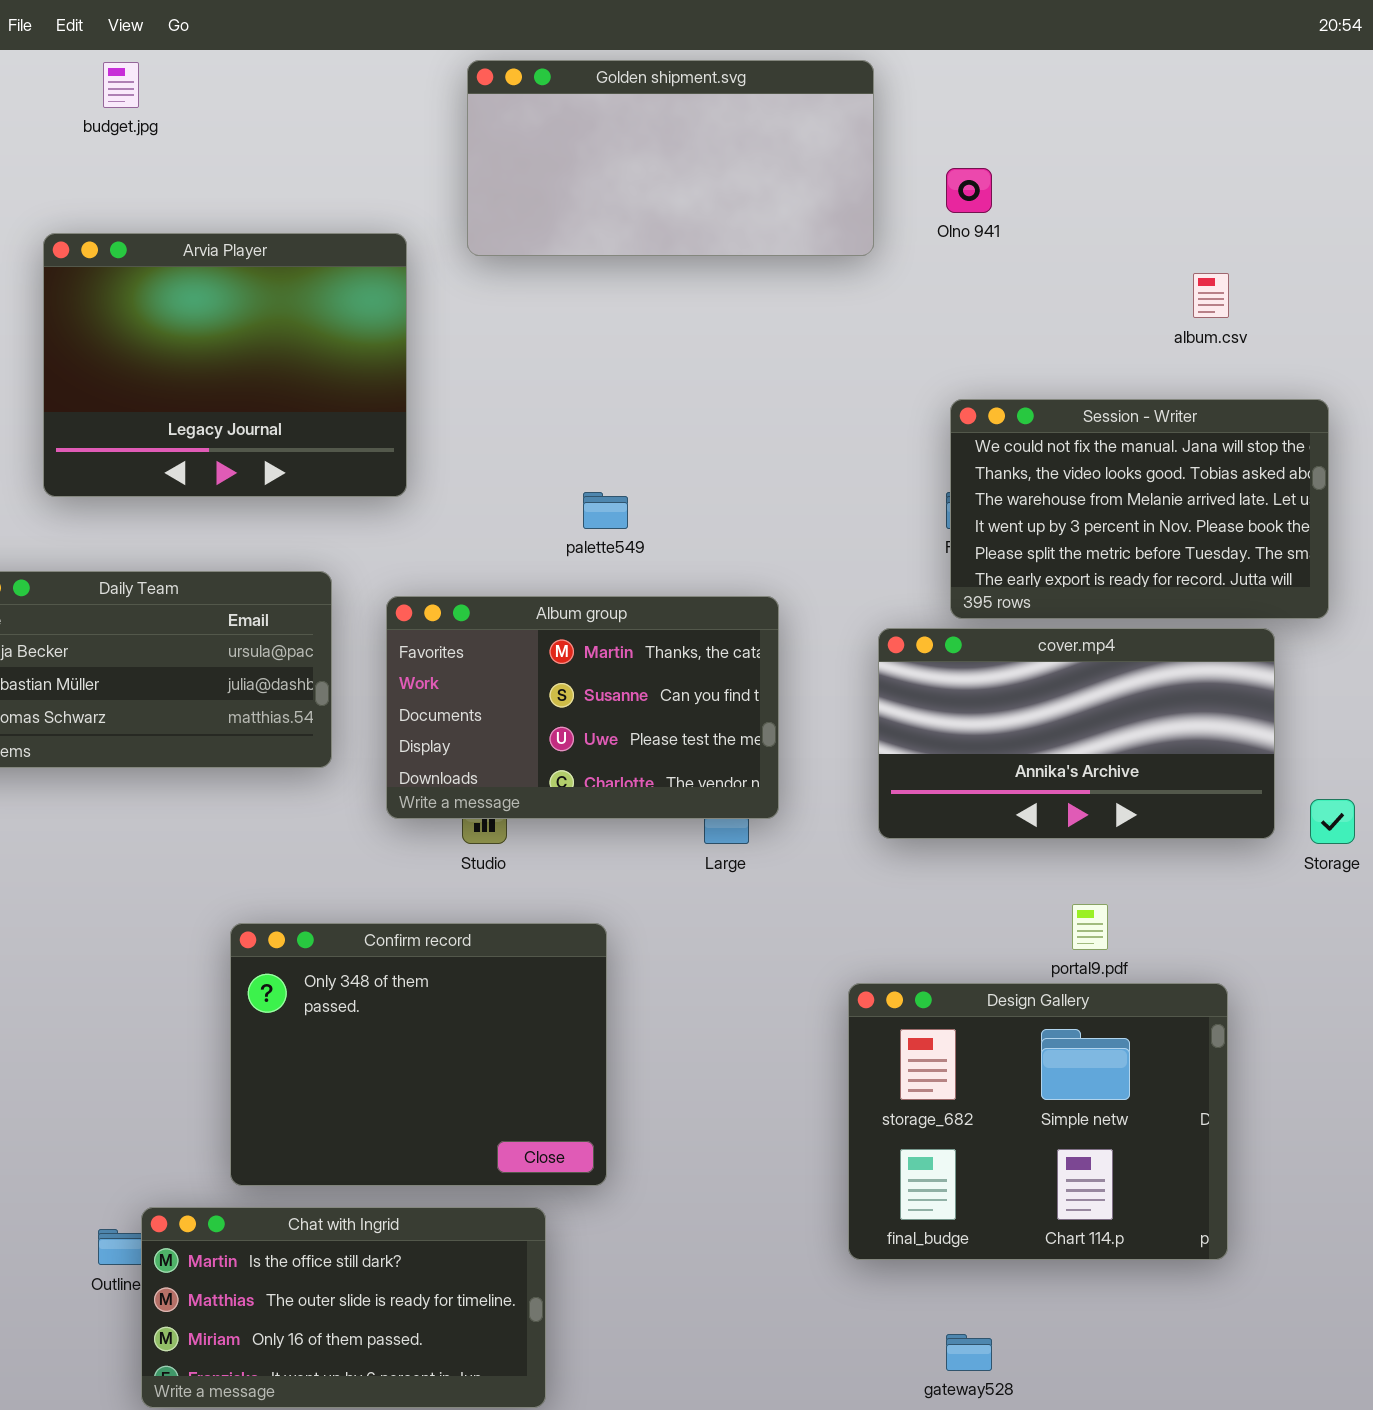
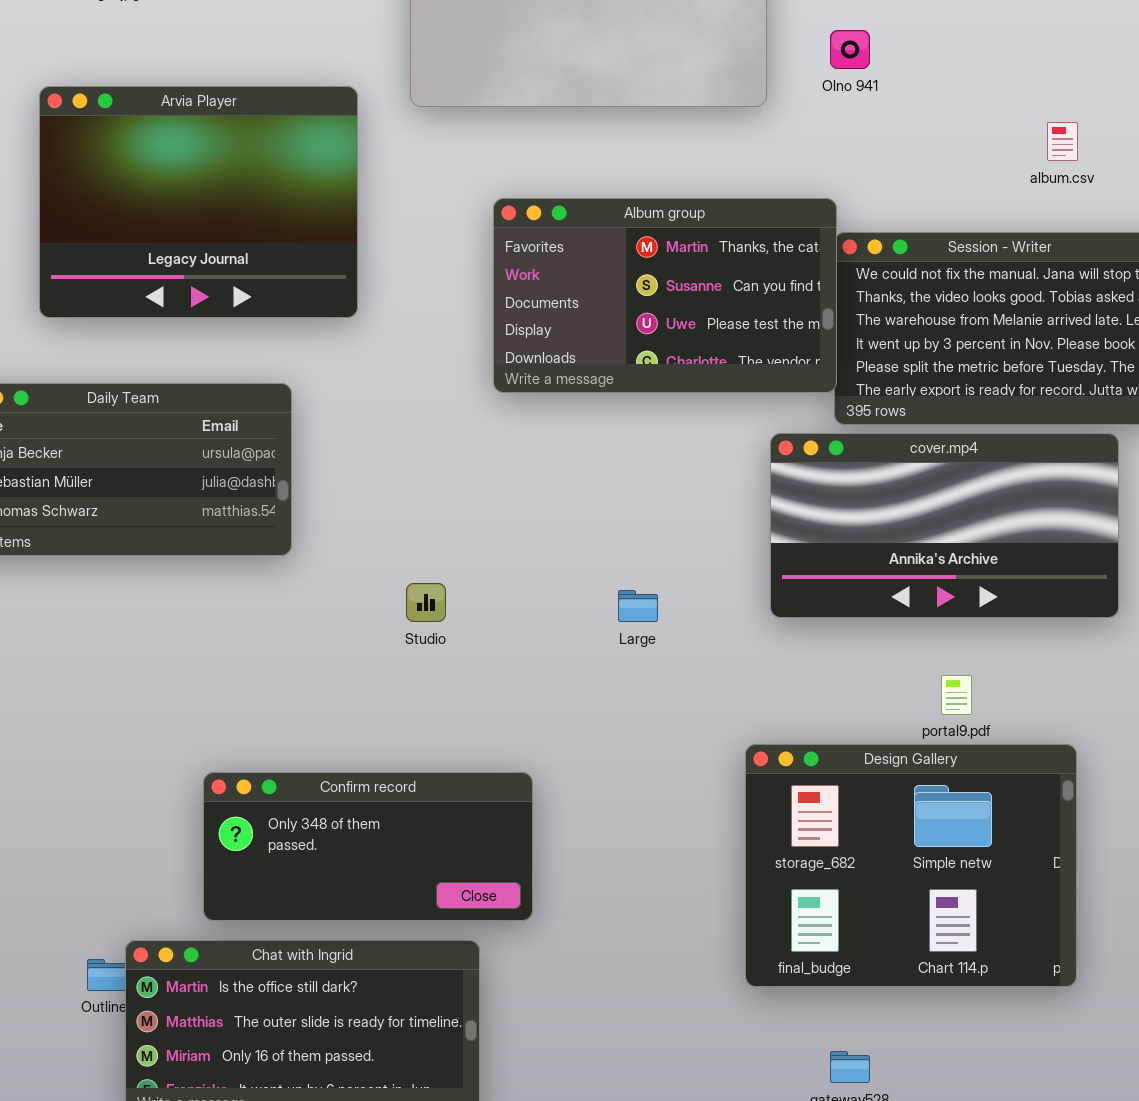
Album group: [386,596,779,819] -> [493,198,837,393], moved
Confirm record: [230,923,607,1186] -> [203,772,533,921], resized

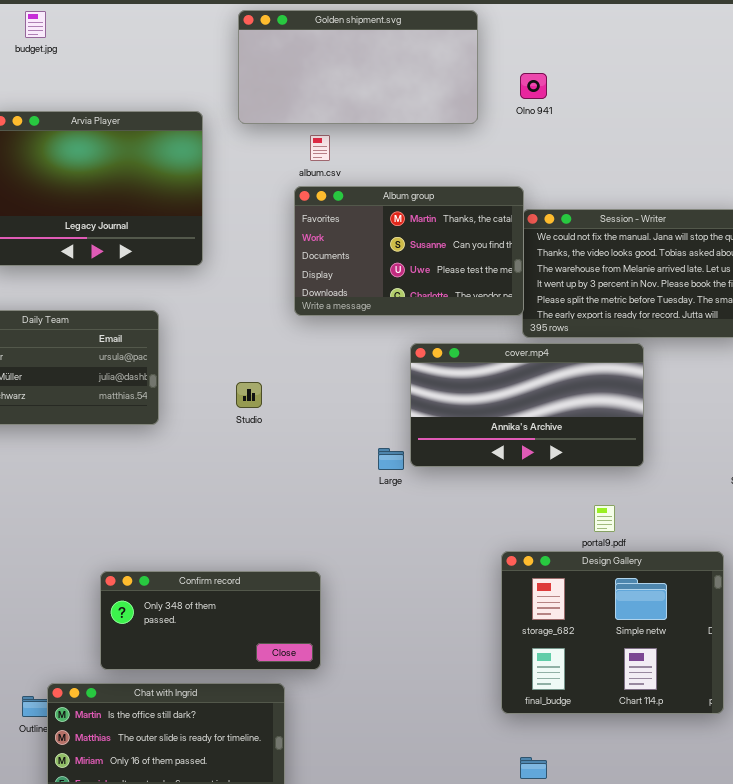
album.csv: [1047,122,1078,161] -> [310,135,330,161], moved
cover.mp4: [770,433,1119,618] -> [410,343,644,467], moved
Studio: [406,583,446,622] -> [236,382,262,408], moved
Design Gallery: [745,744,1077,987] -> [501,551,724,714], moved

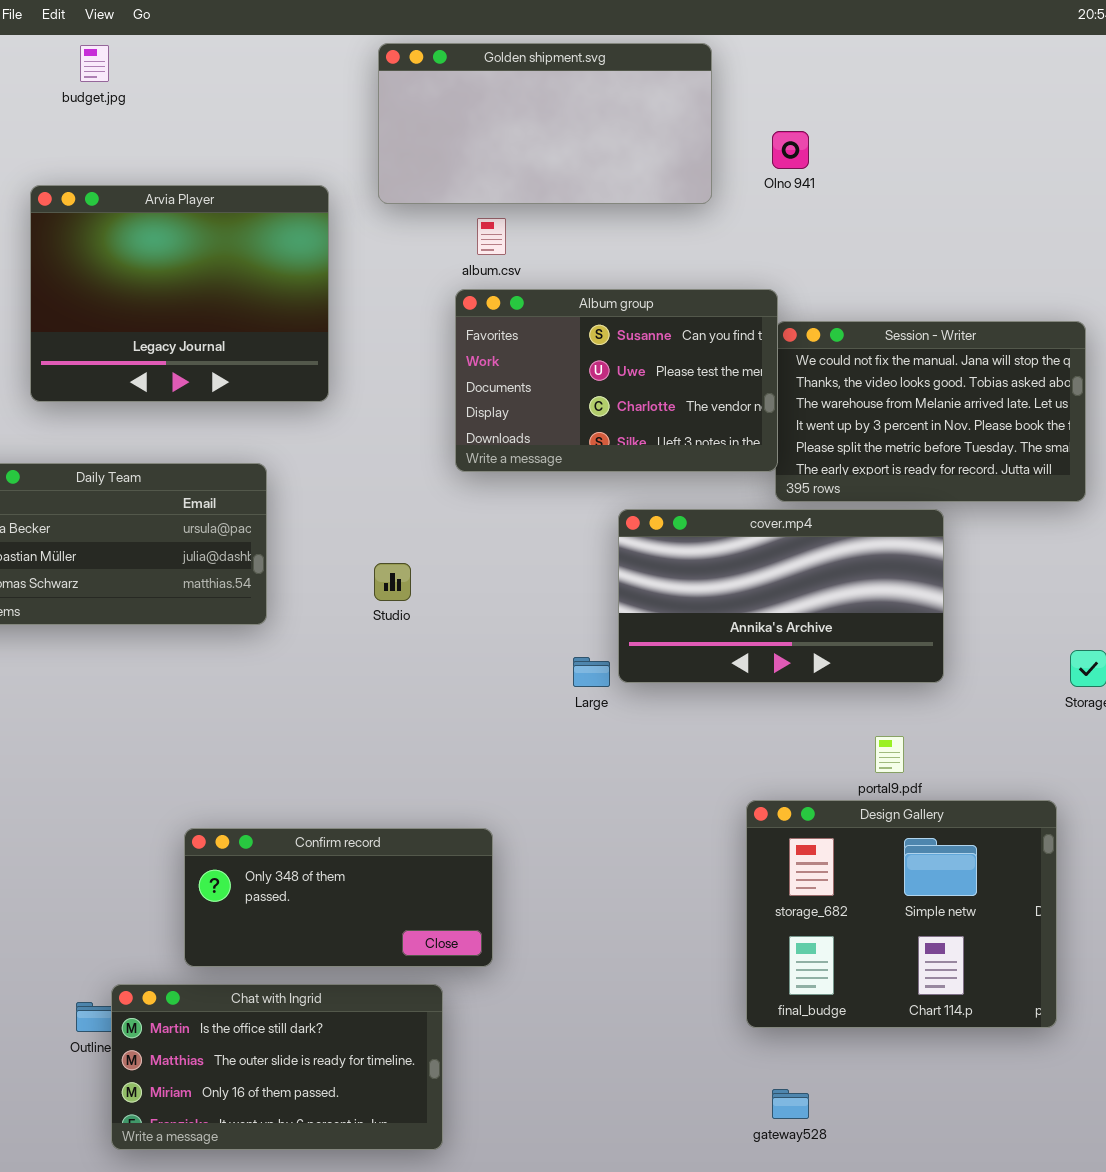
Album group: [294,186,524,316] -> [455,289,778,472], scrolled down 1 row

